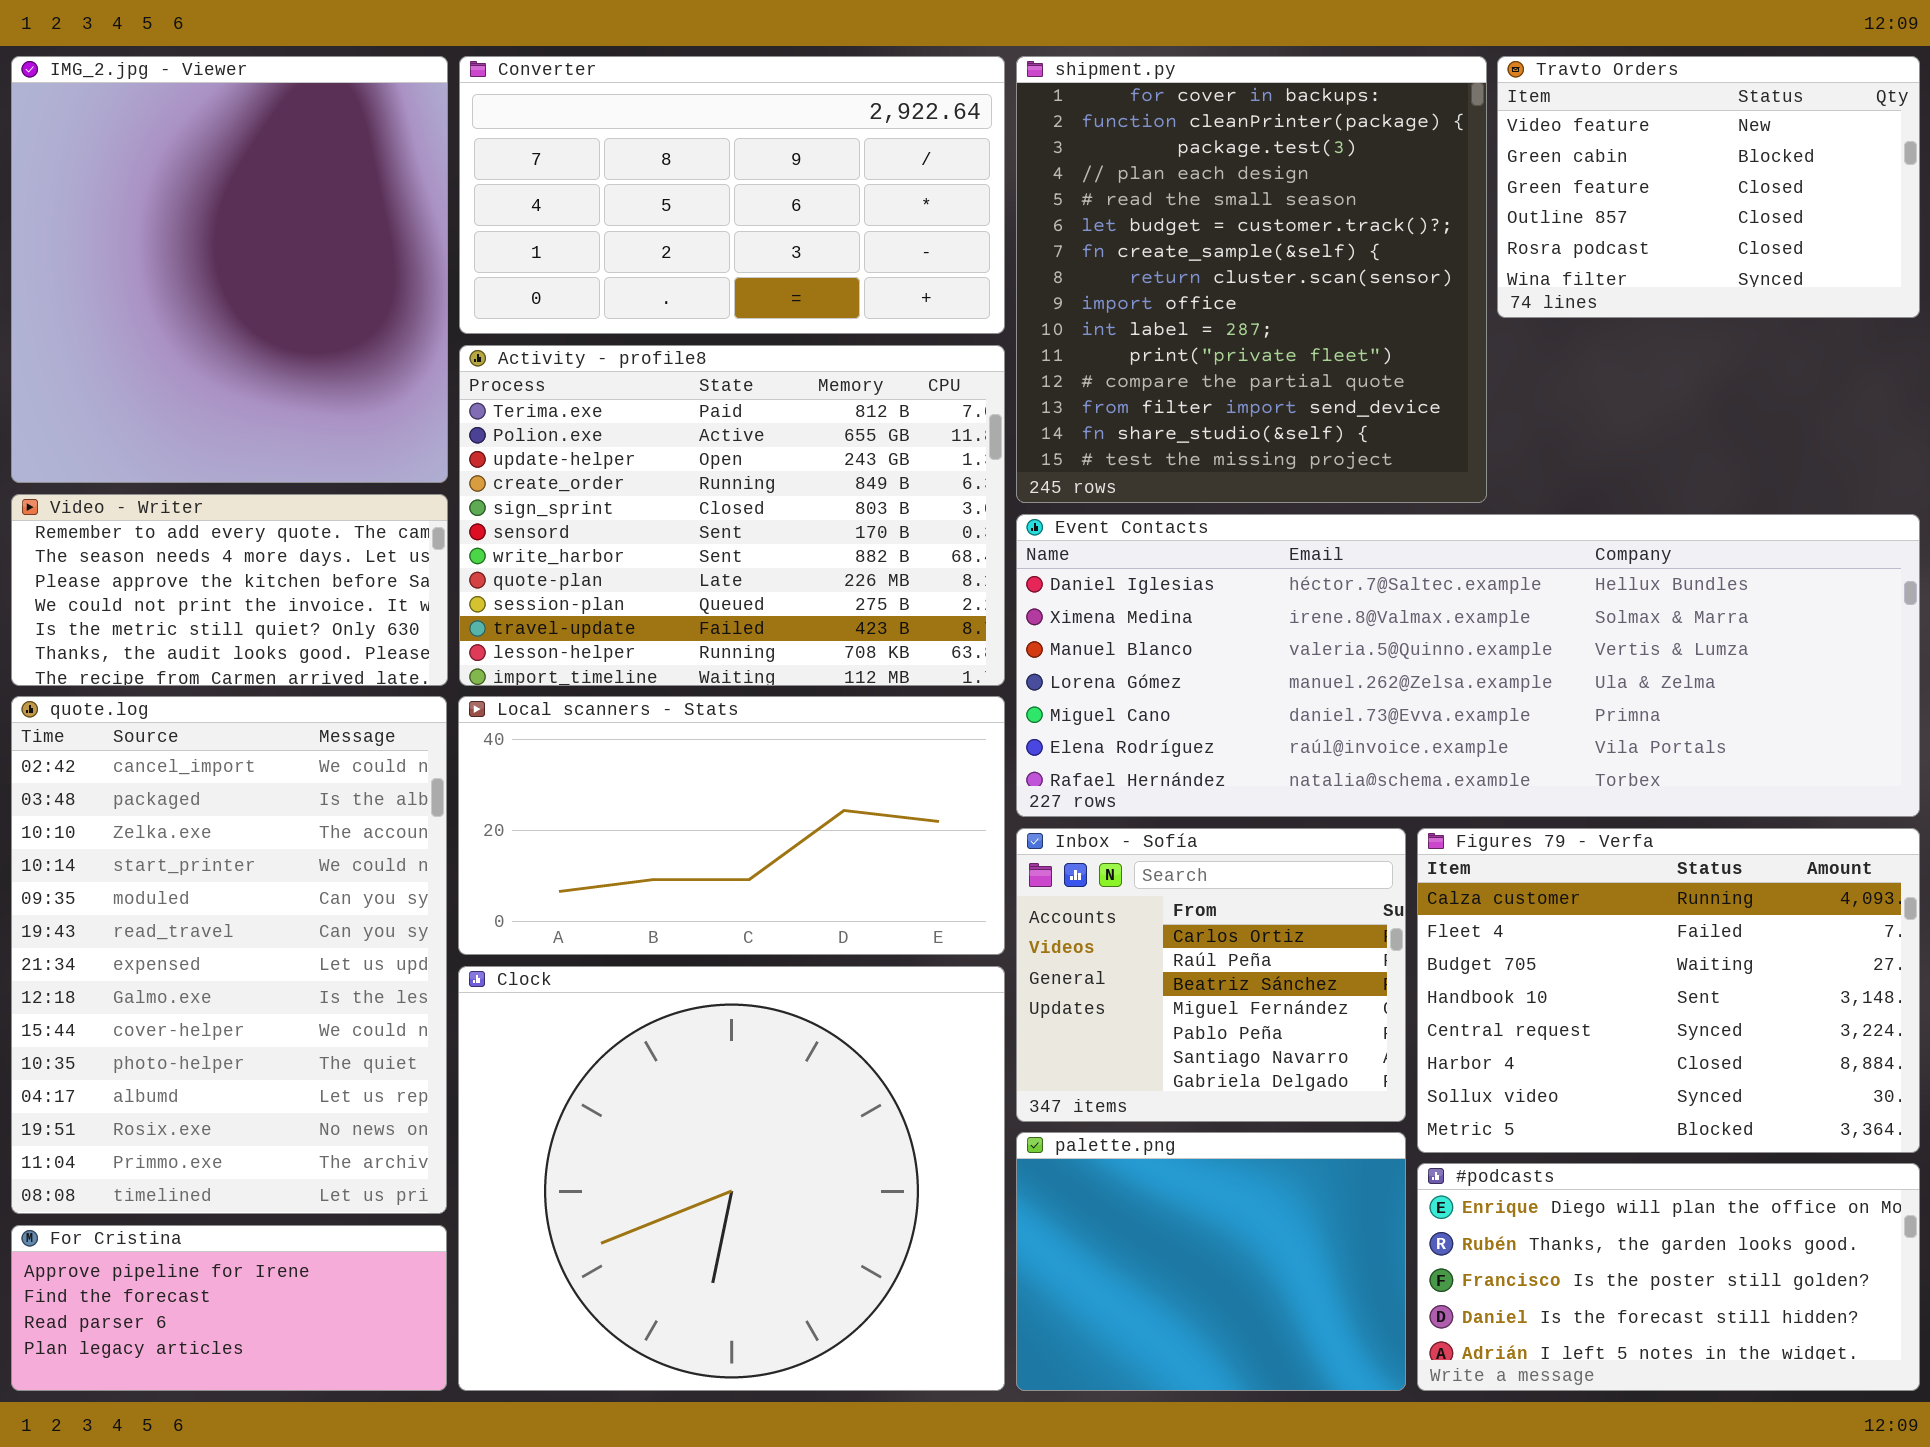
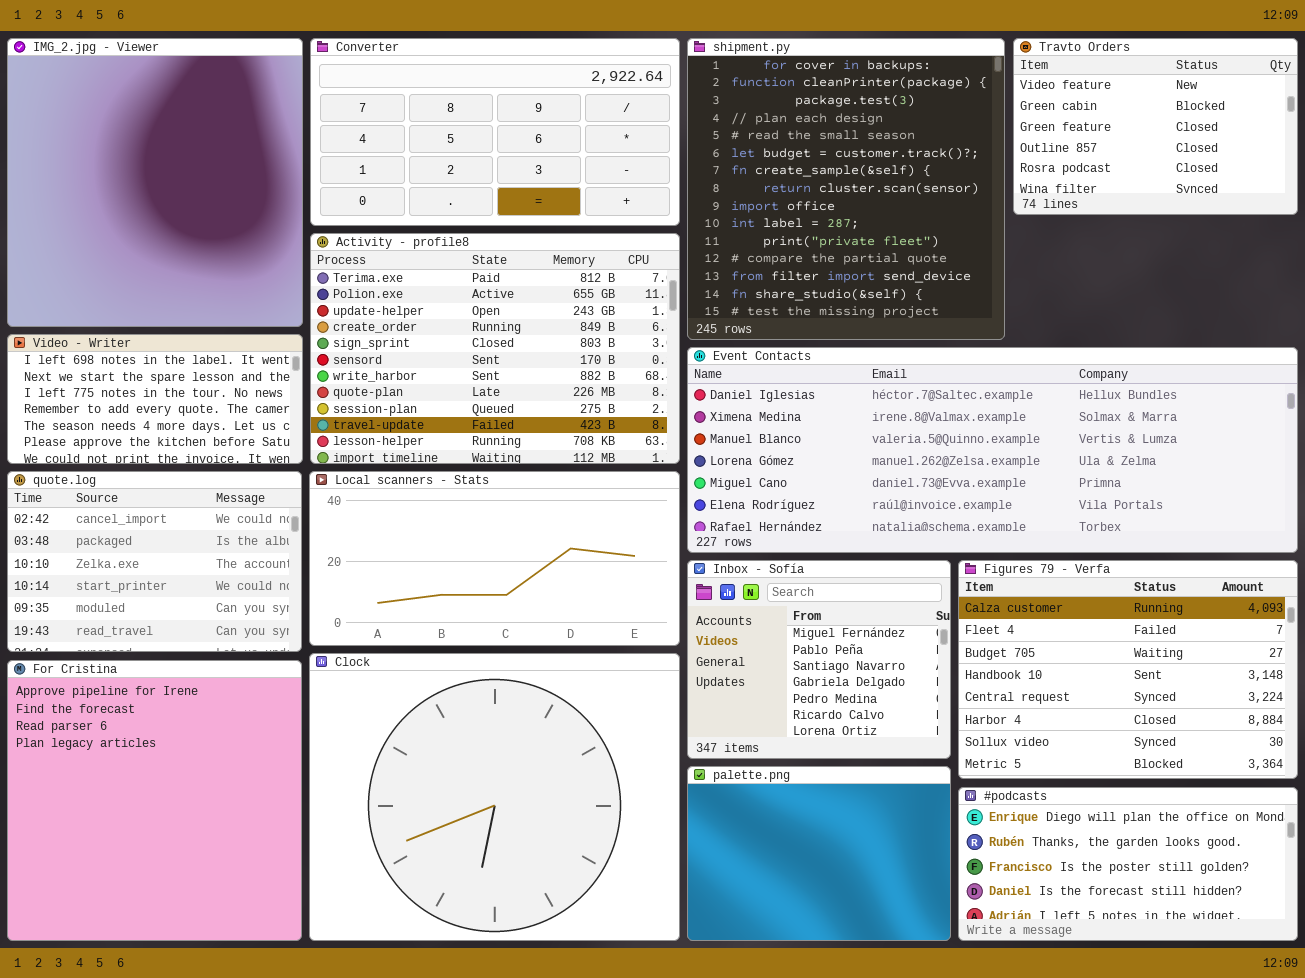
Video - Writer: [11,494,448,686] -> [7,334,303,464], scrolled up 3 rows
quote.log: [11,696,447,1214] -> [7,471,302,652], resized
Inbox - Sofía: [1016,828,1406,1122] -> [687,560,951,759], scrolled down 3 rows
For Cristina: [11,1225,447,1391] -> [7,660,302,941], resized

